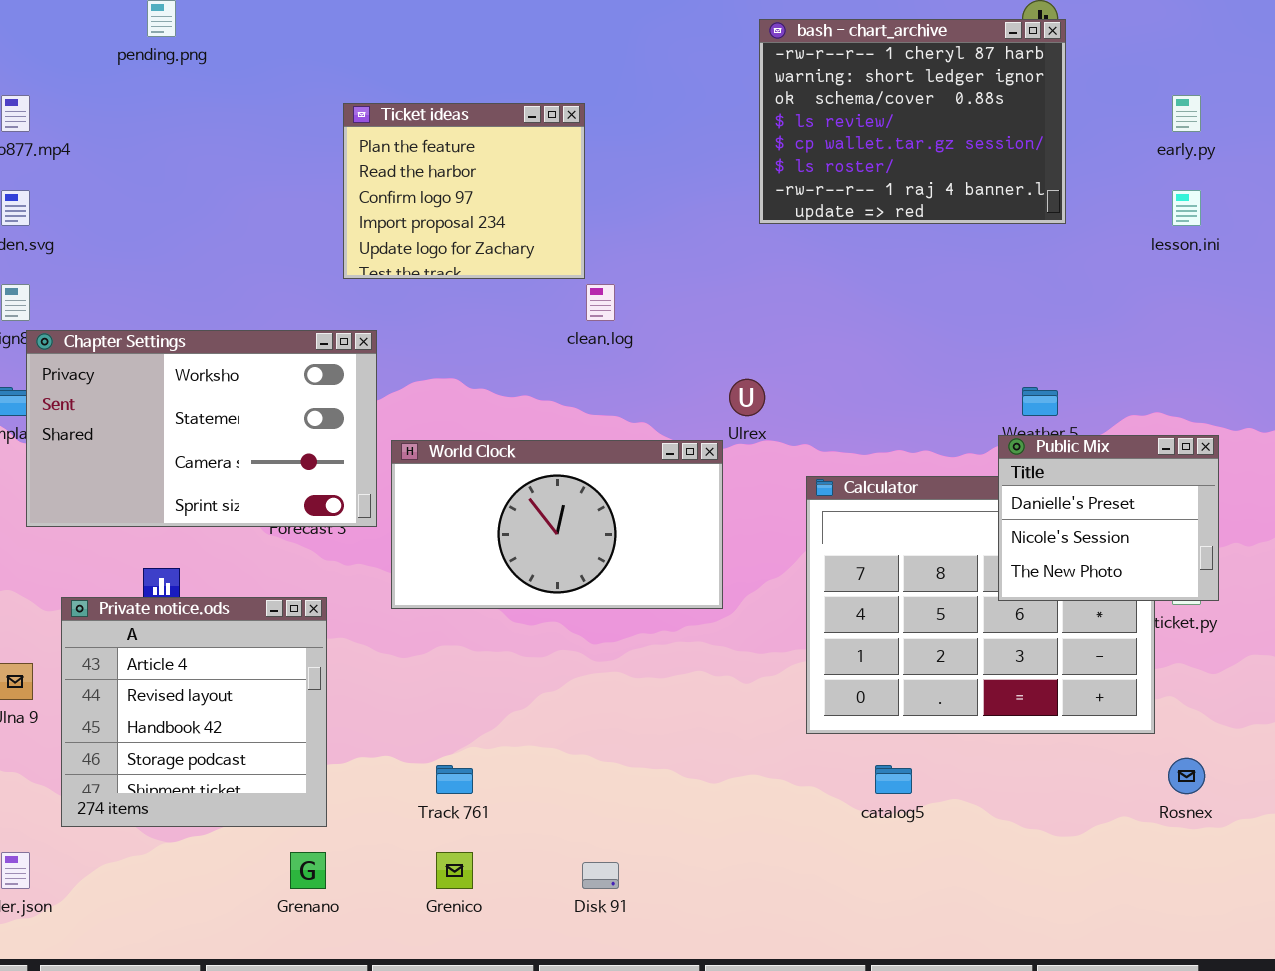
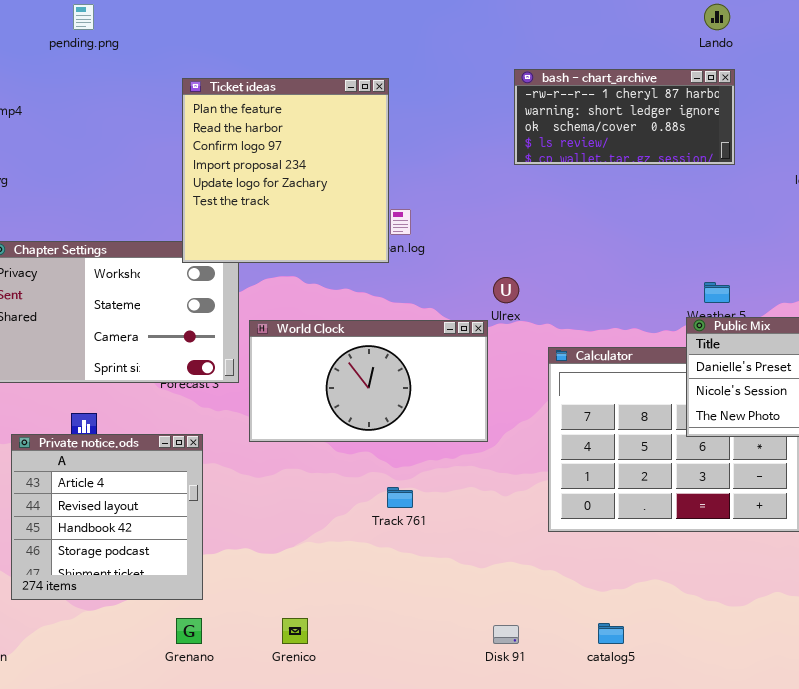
bash - chart_archive: [759,19,1066,224] -> [514,69,735,165], resized
Ticket ideas: [343,103,585,279] -> [182,78,389,263], resized
Track 761: [436,765,473,794] -> [387,487,413,508], moved
catalog5: [875,765,912,794] -> [598,623,624,644], moved
Disk 91: [582,862,619,889] -> [493,625,519,644], moved

